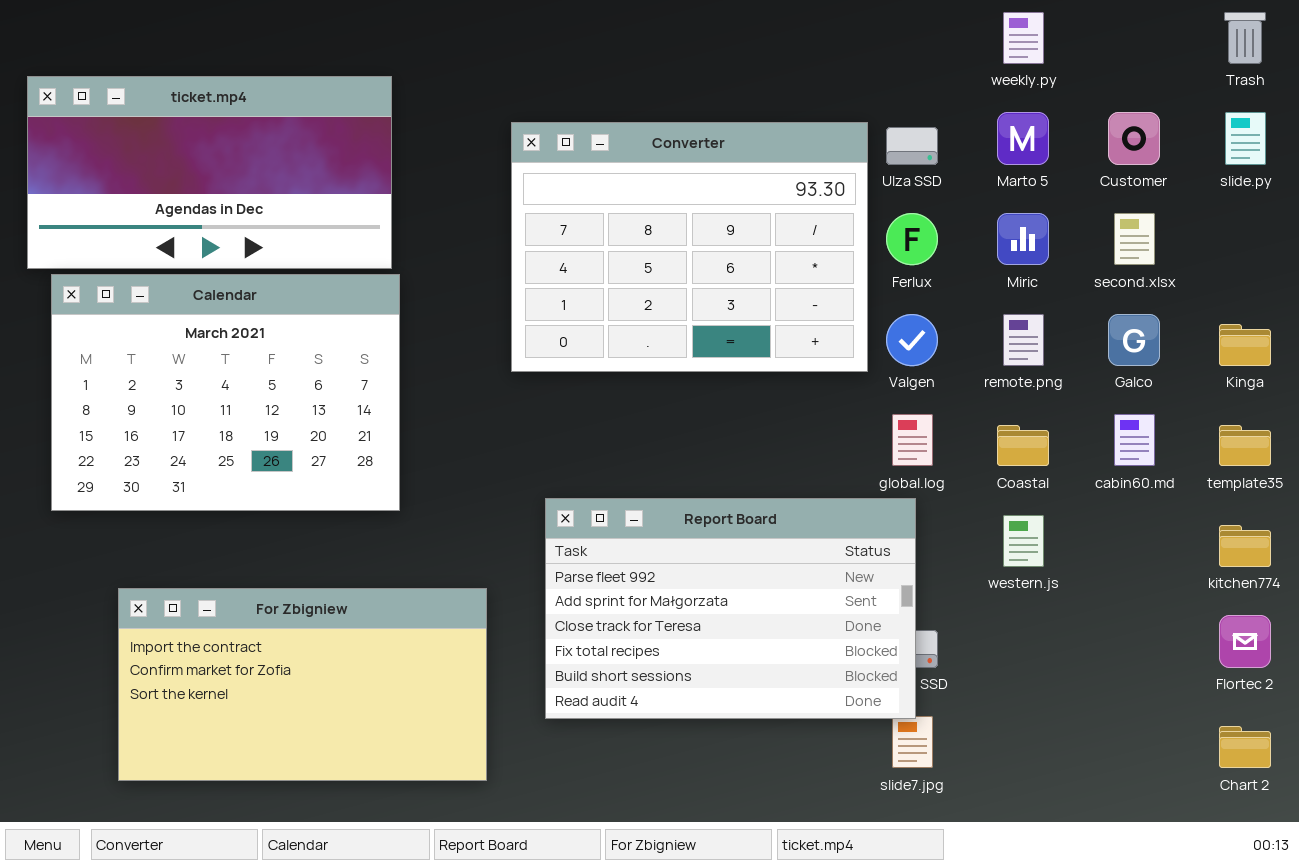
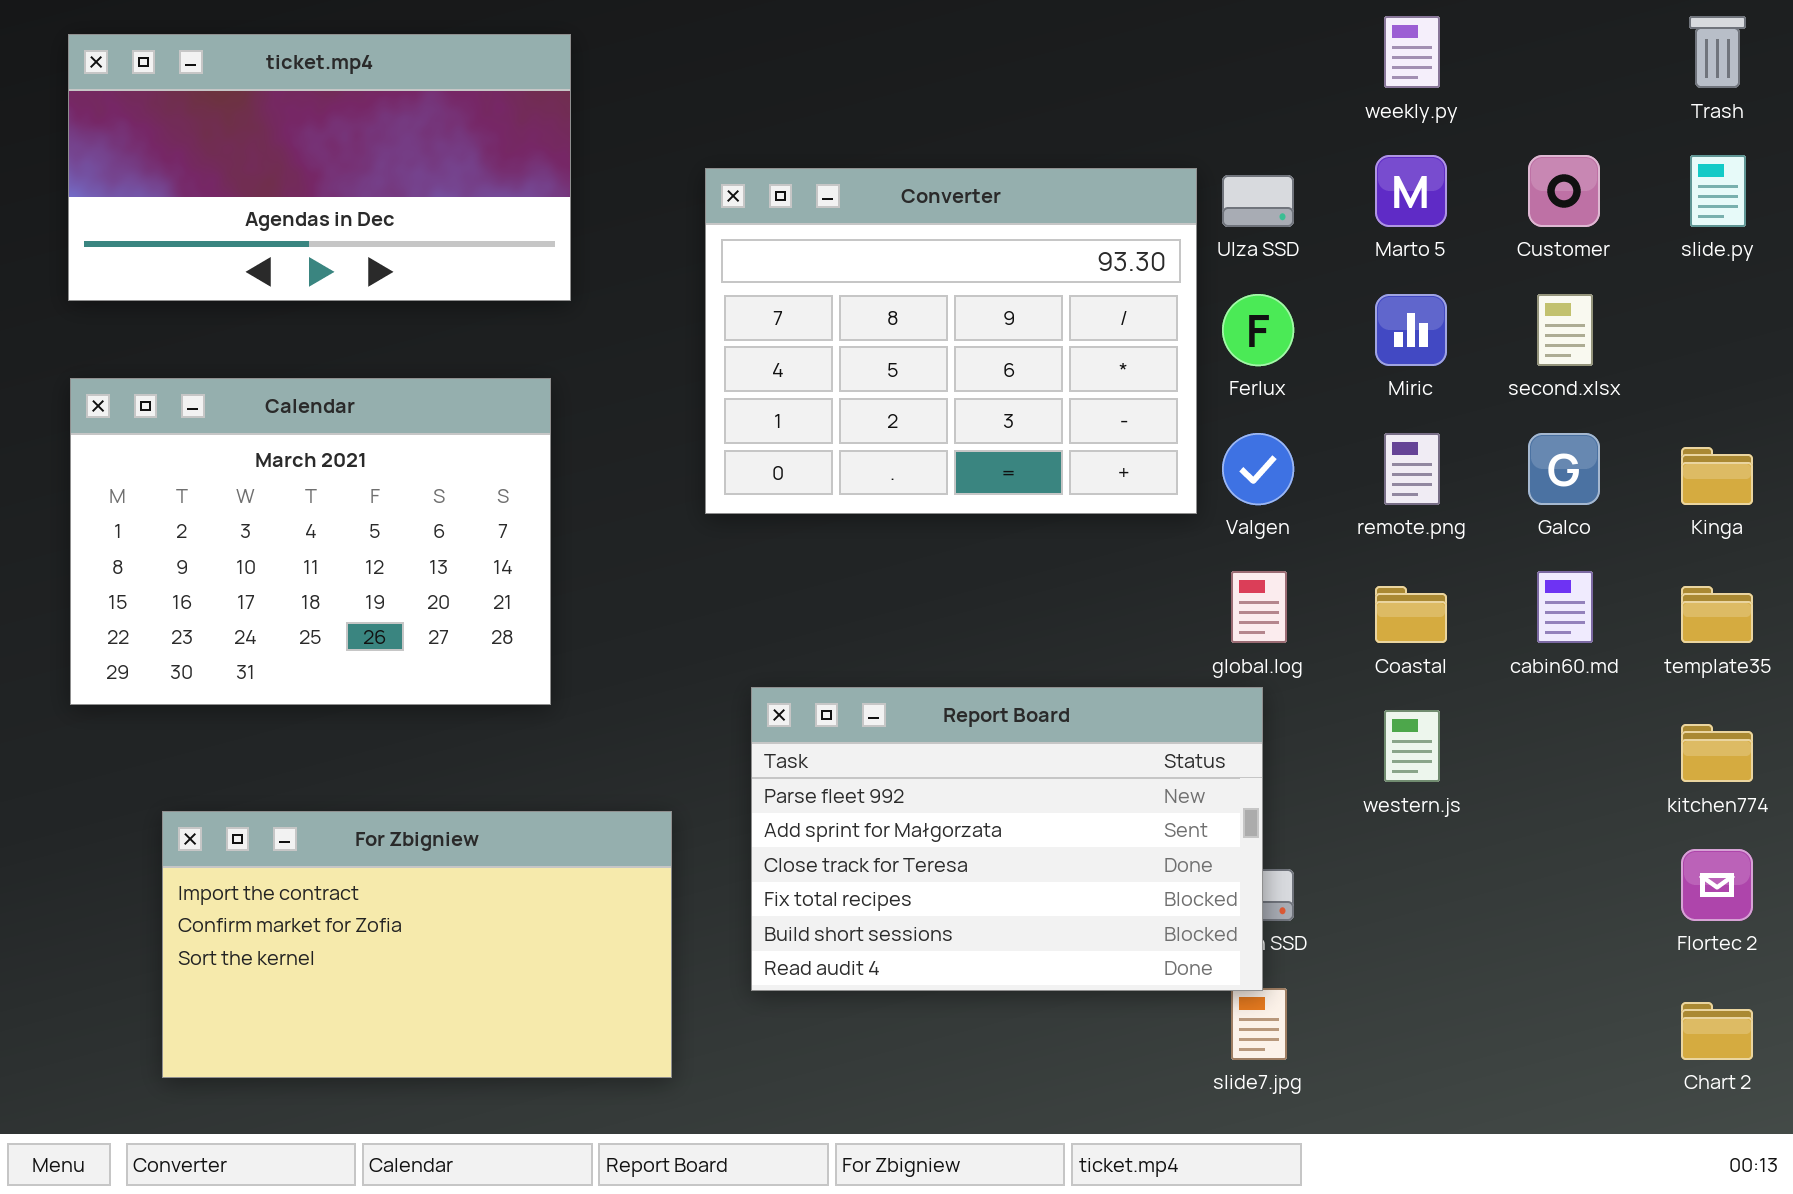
ticket.mp4: [27,76,392,269] -> [68,34,571,301], moved

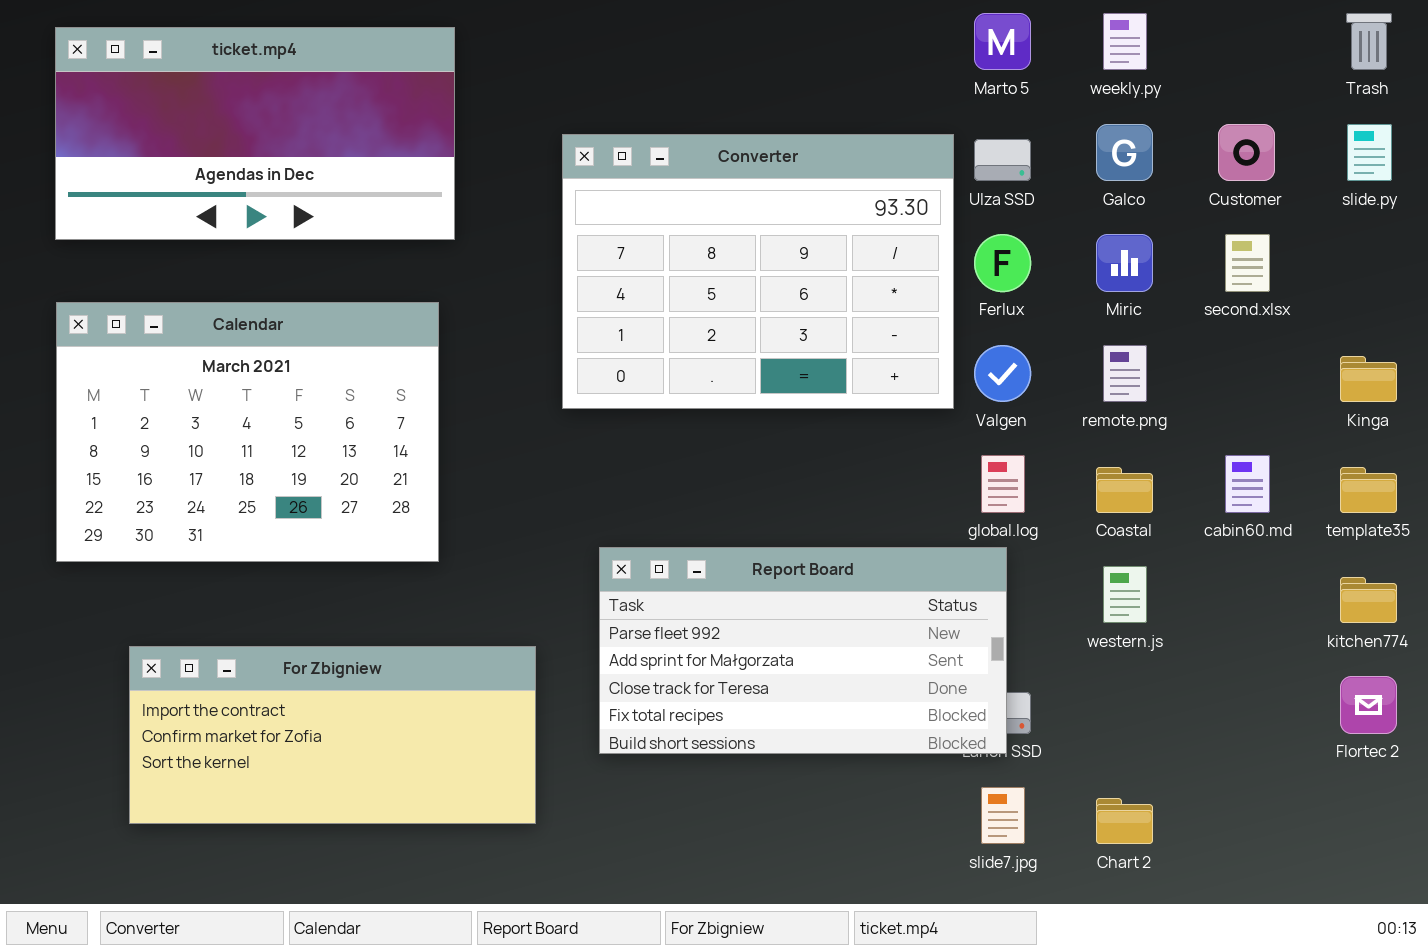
Marto 5: [1375,155,1447,227] -> [974,13,1031,70], moved
Galco: [1528,433,1600,505] -> [1096,124,1153,181], moved
Report Board: [751,687,1263,991] -> [599,547,1007,754], resized
For Zbigniew: [162,811,672,1078] -> [129,646,536,824], resized
Chart 2: [1681,1002,1753,1060] -> [1096,798,1153,844], moved

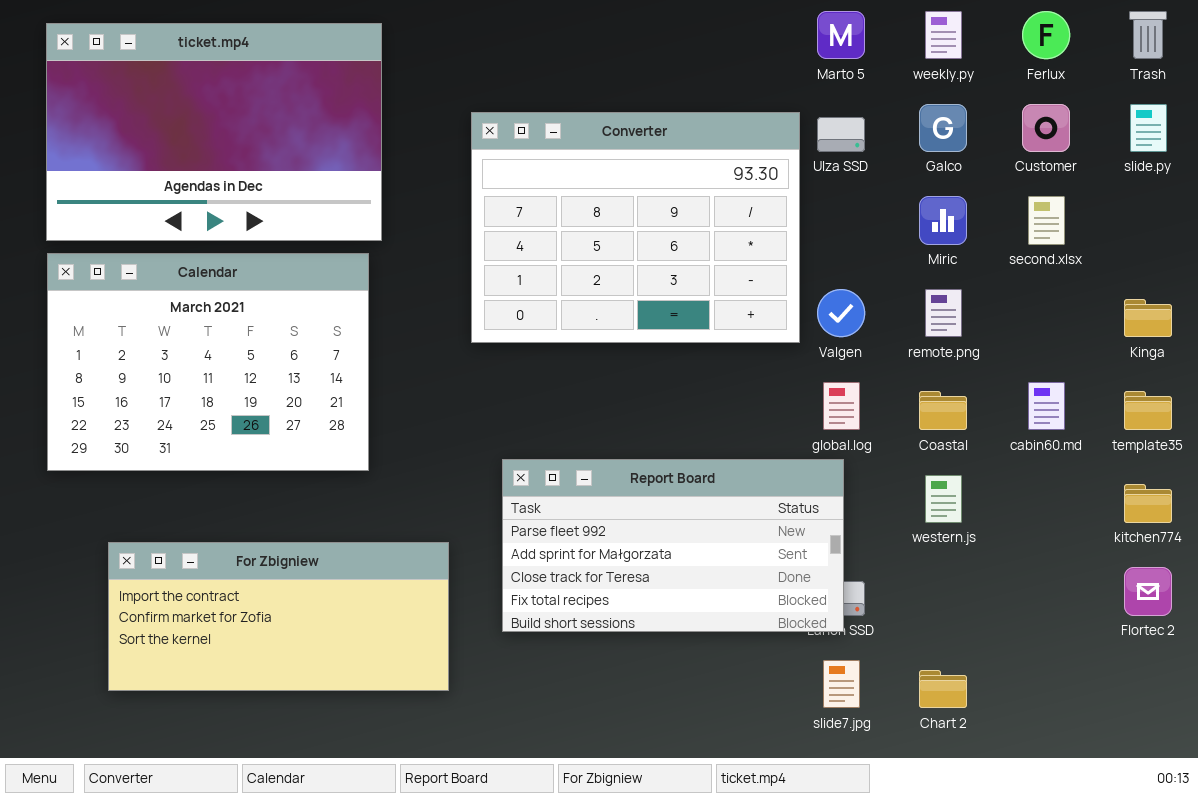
ticket.mp4: [55,27,455,240] -> [46,23,382,241], resized
Ferlux: [974,234,1031,292] -> [1022,11,1070,59], moved

